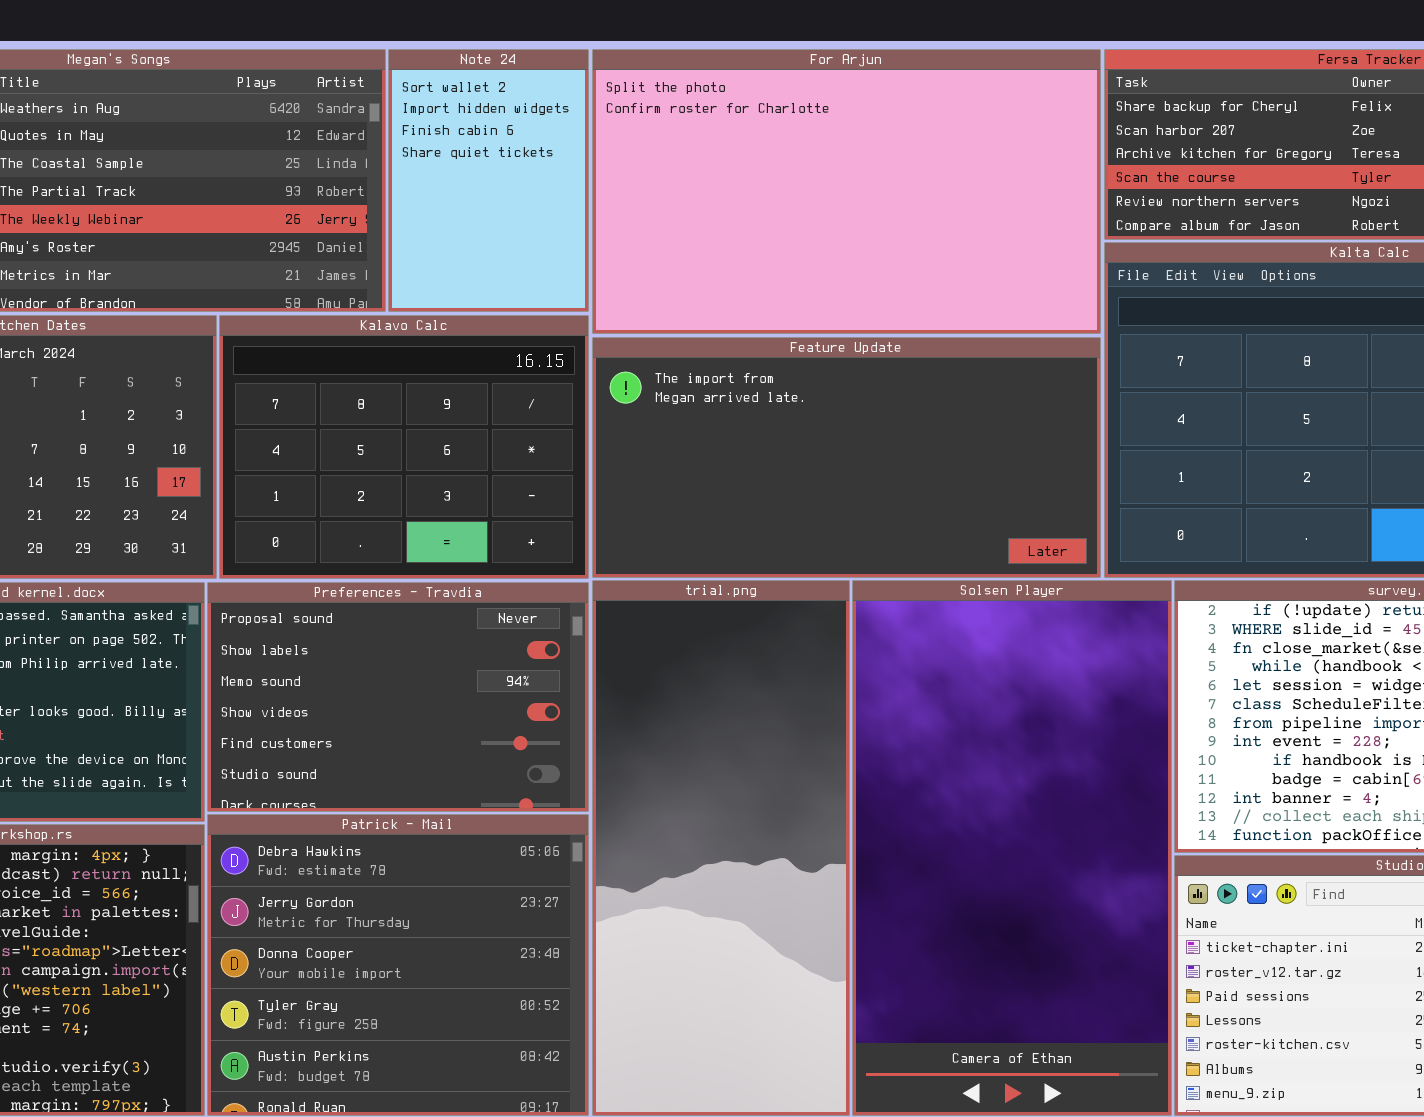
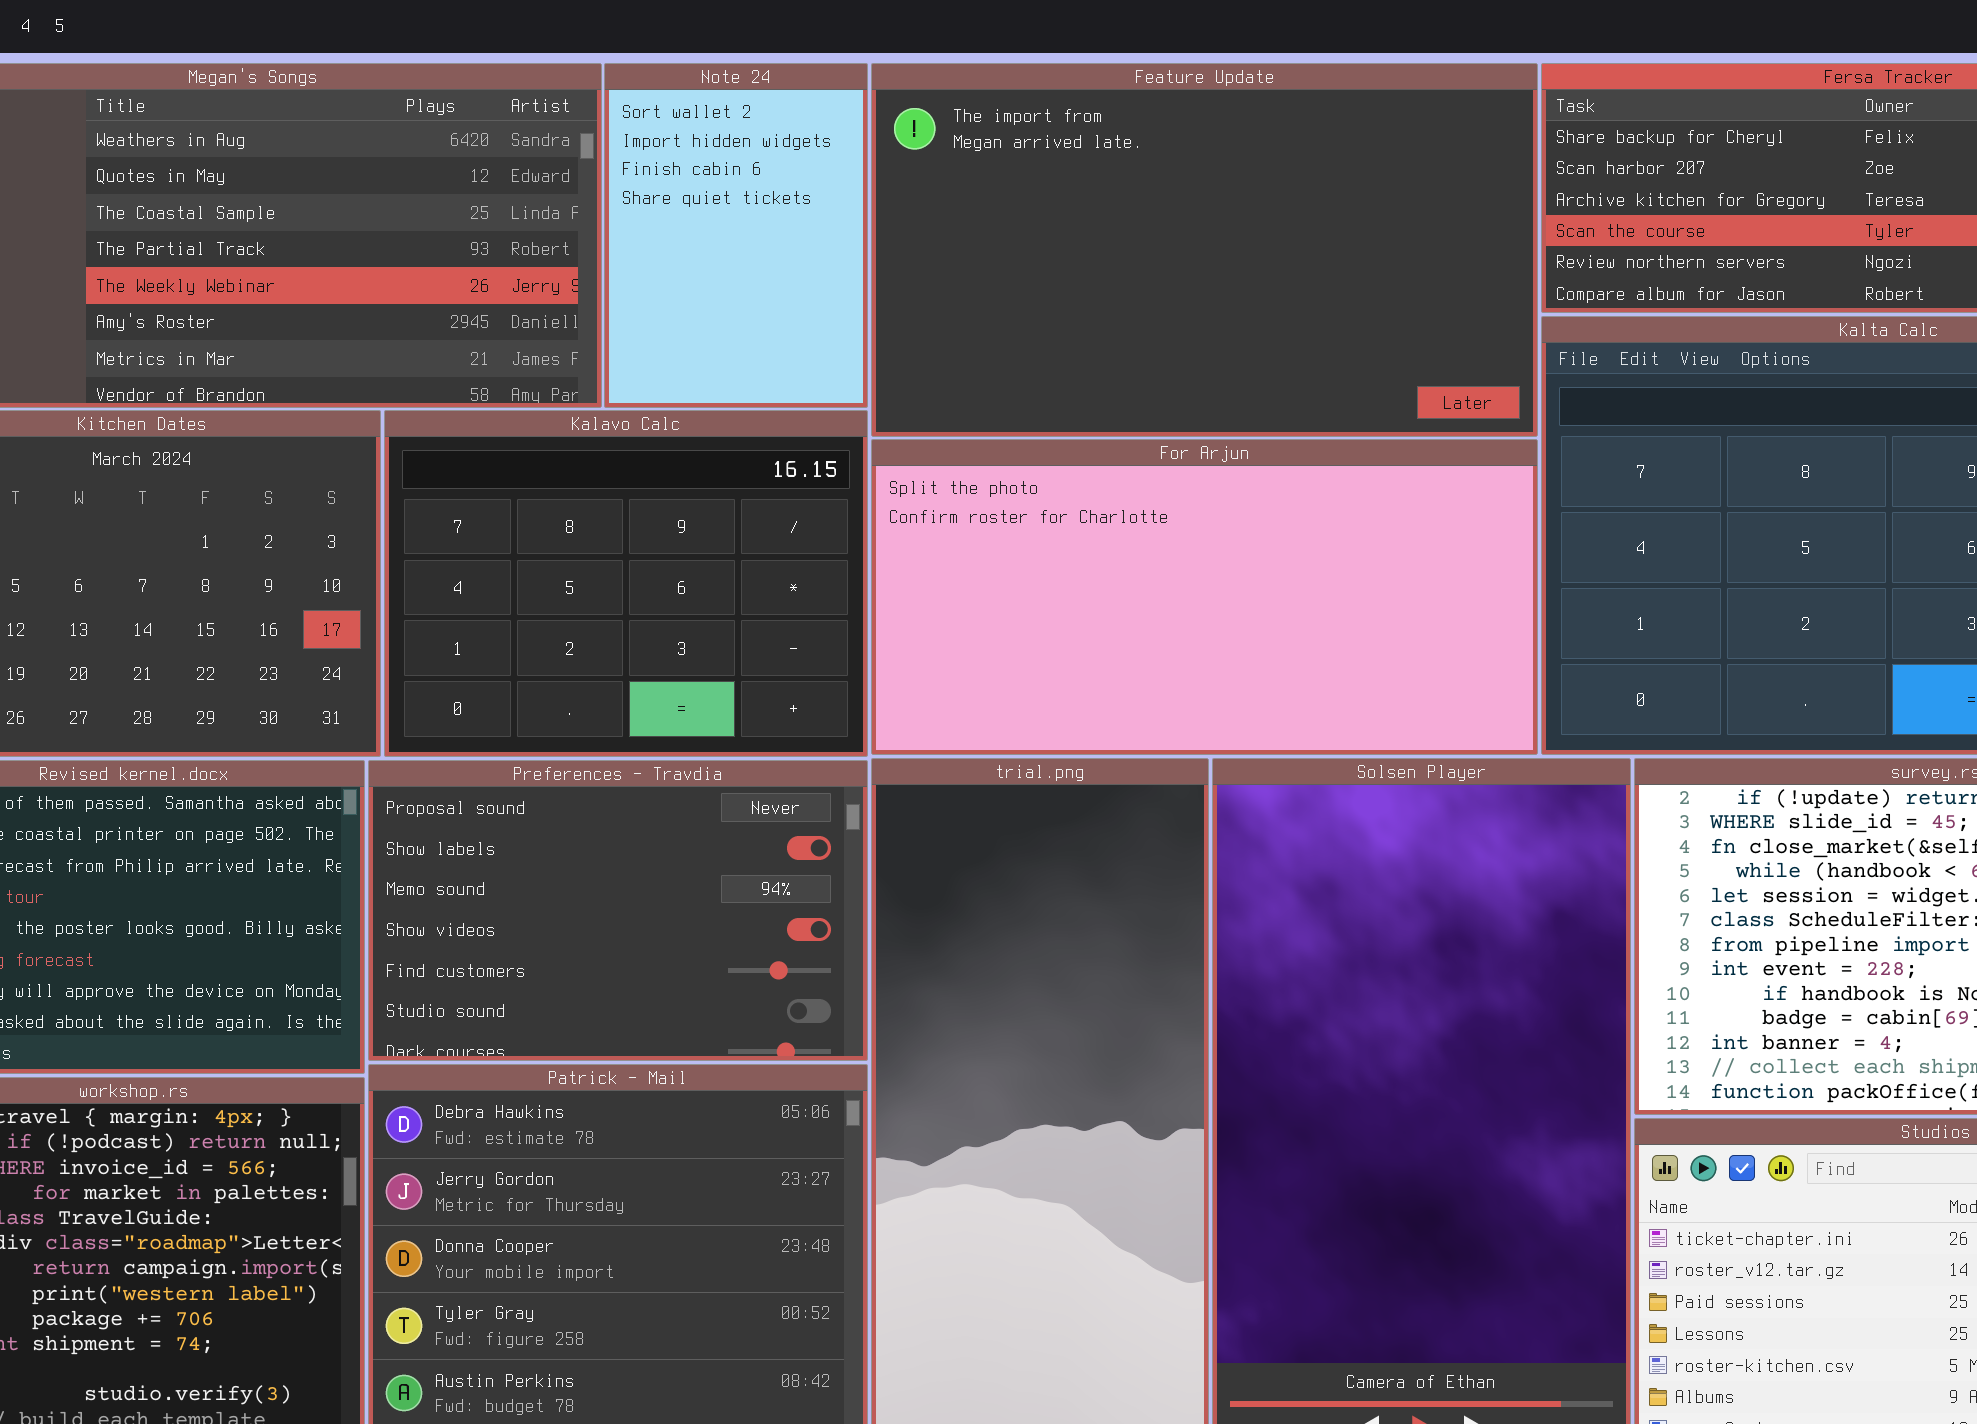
For Arjun: [592,49,1101,334] -> [871,439,1538,755], moved, resized
Feature Update: [592,337,1101,578] -> [871,63,1538,437], moved, resized

